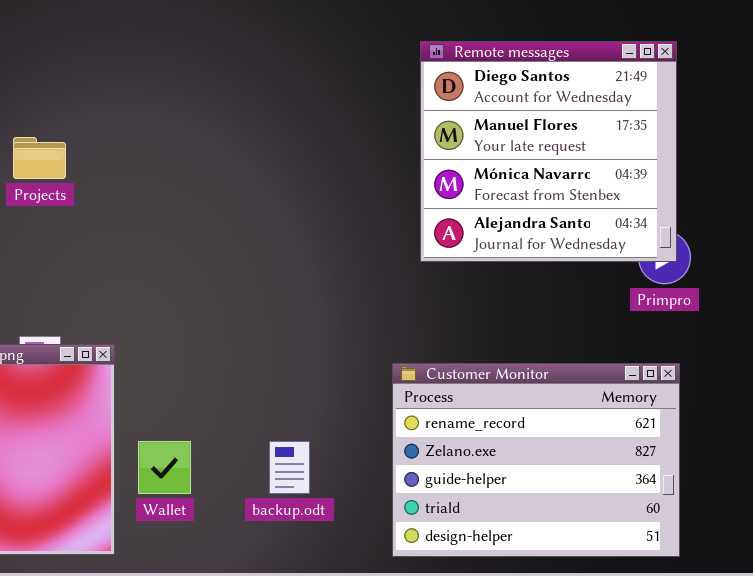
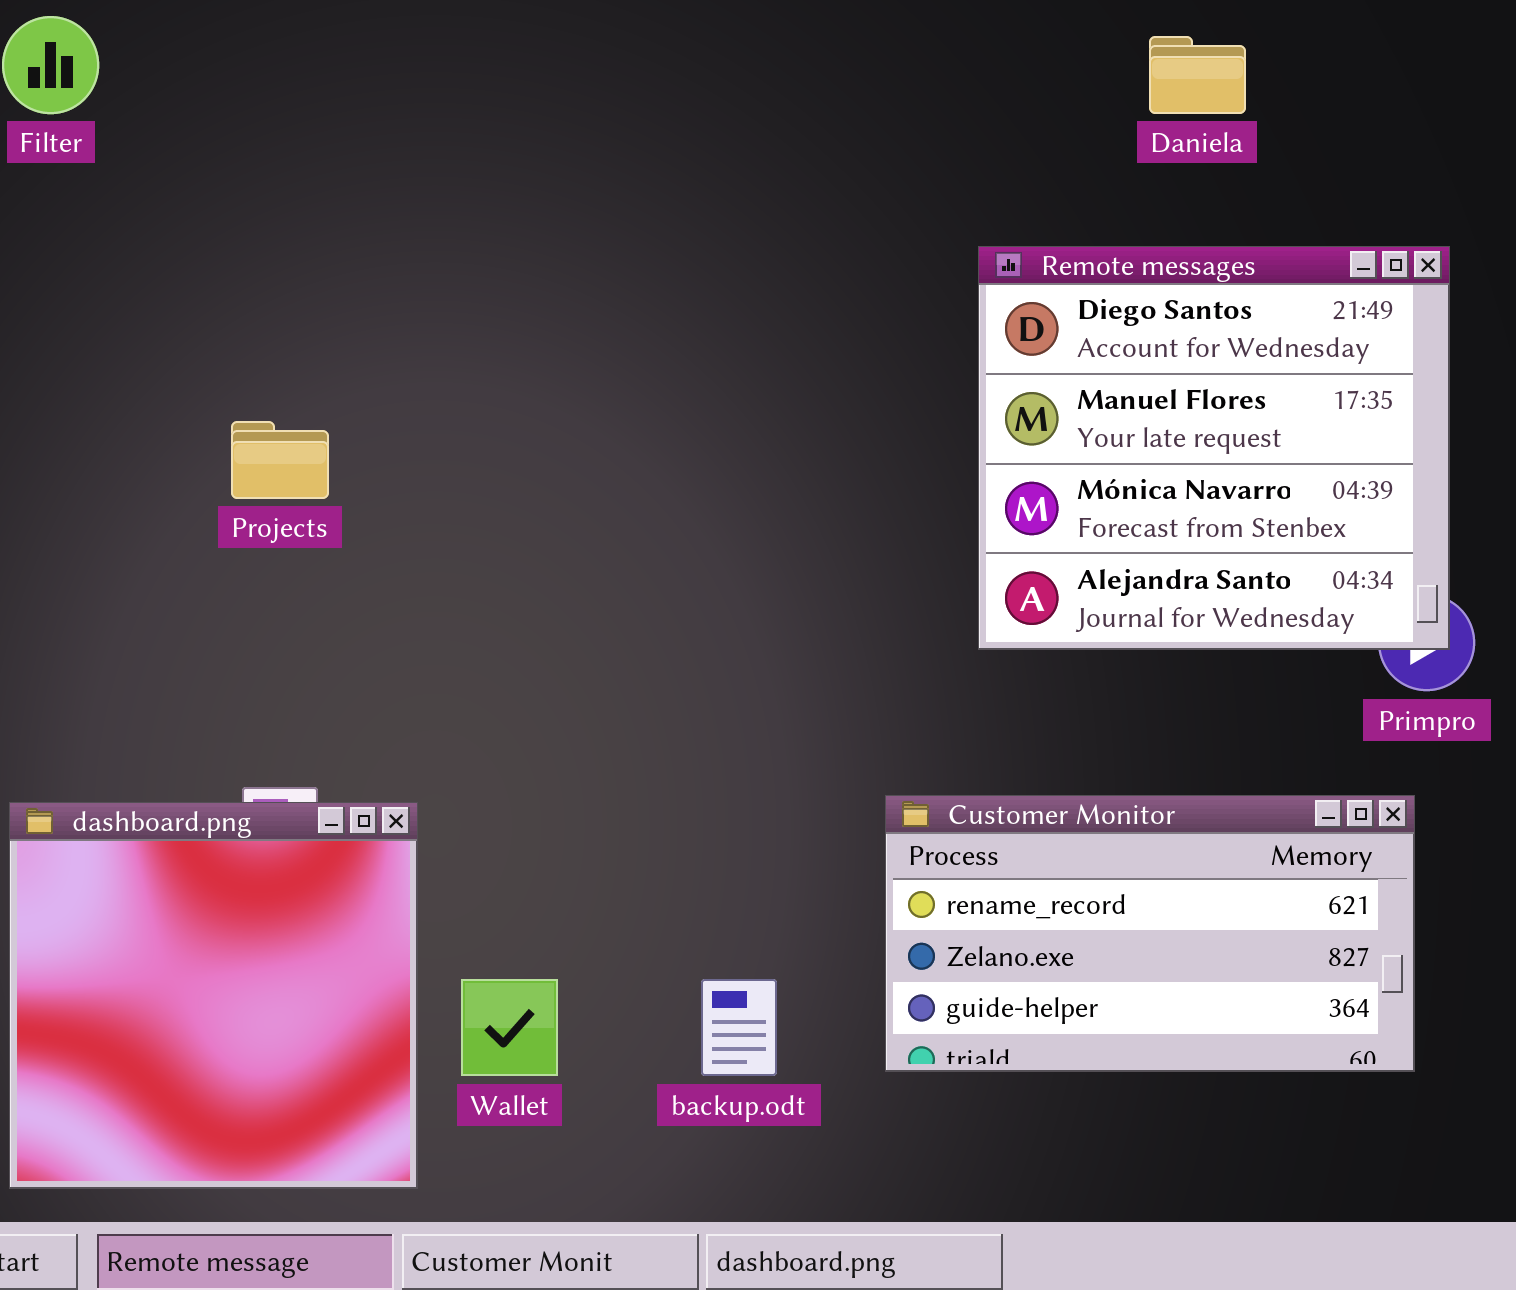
Customer Monitor: [392,363,680,557] -> [885,795,1415,1072], moved, resized

